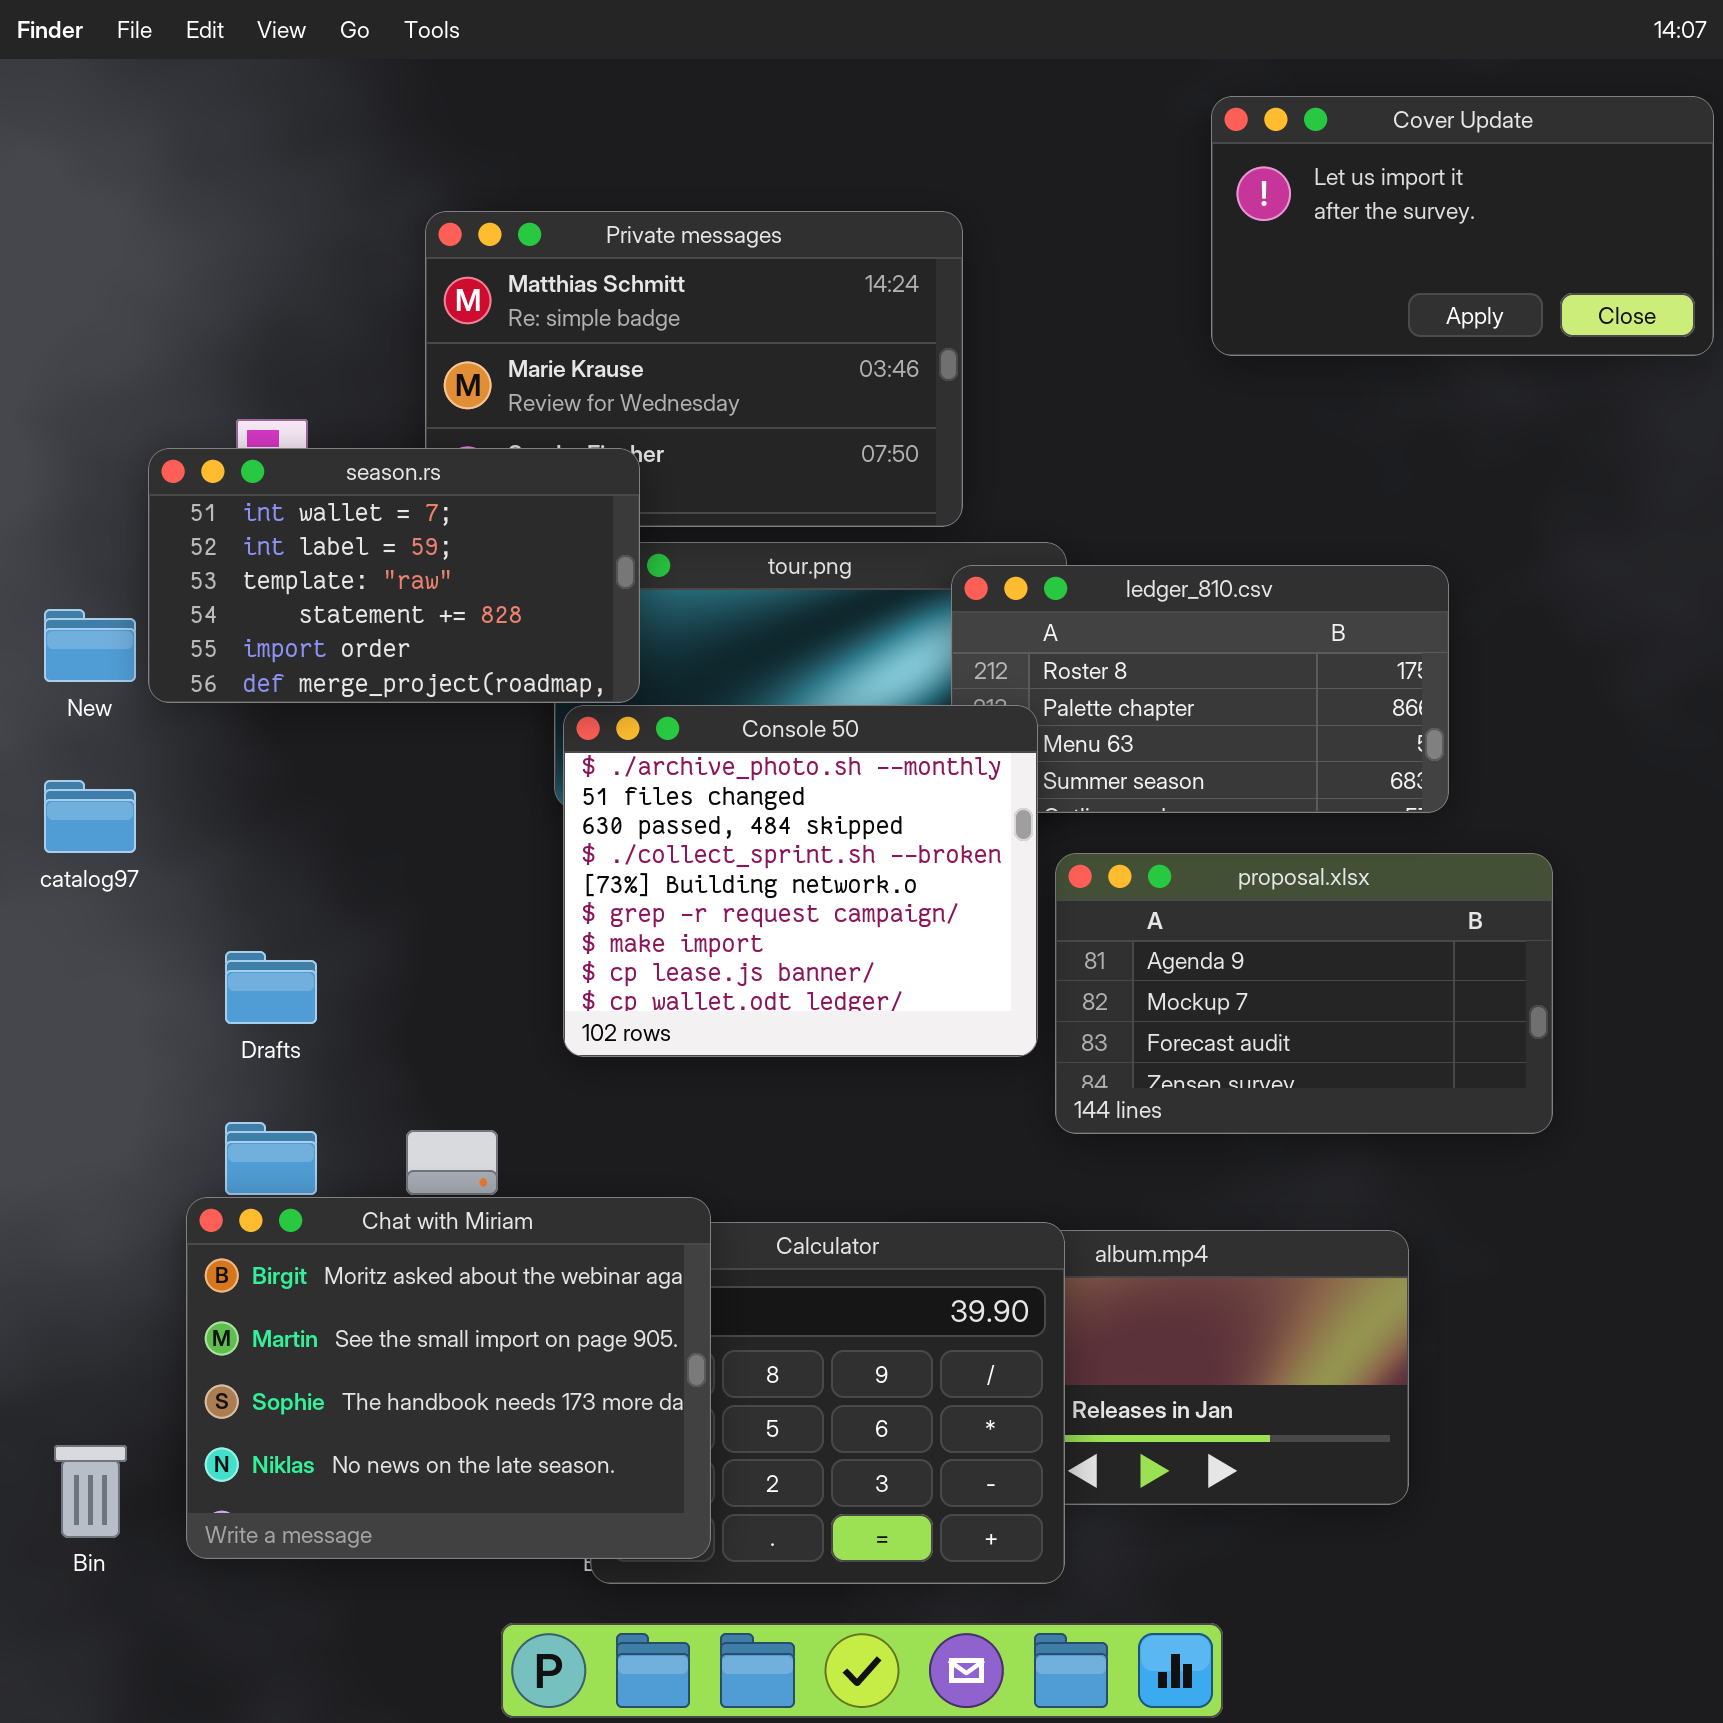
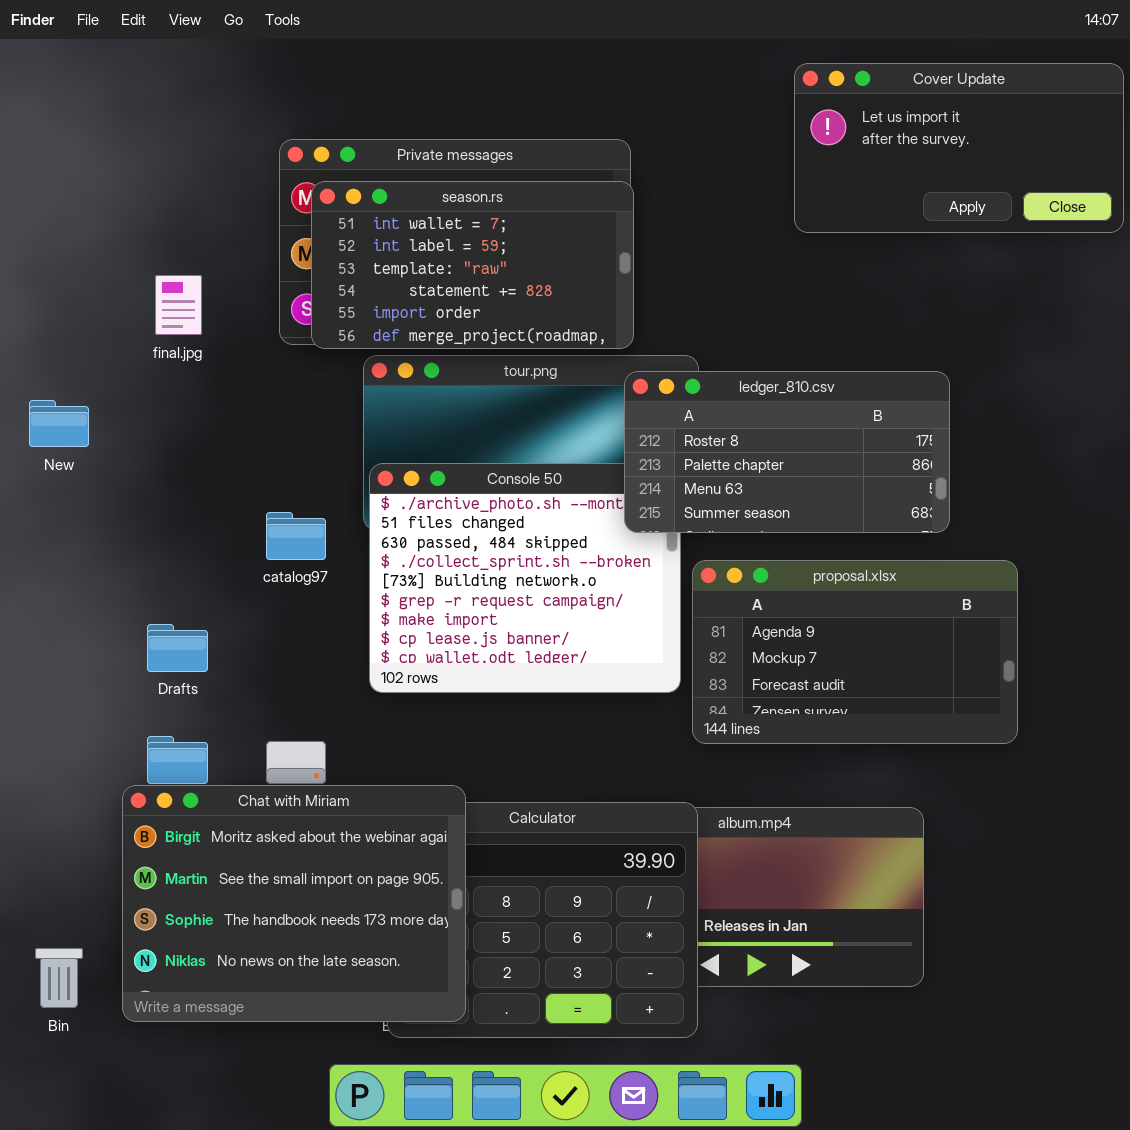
season.rs: [148,448,640,703] -> [311,181,634,349], moved
ledger_810.csv: [951,565,1449,813] -> [624,371,950,533], raised
catalog97: [44,780,136,853] -> [266,512,326,560], moved

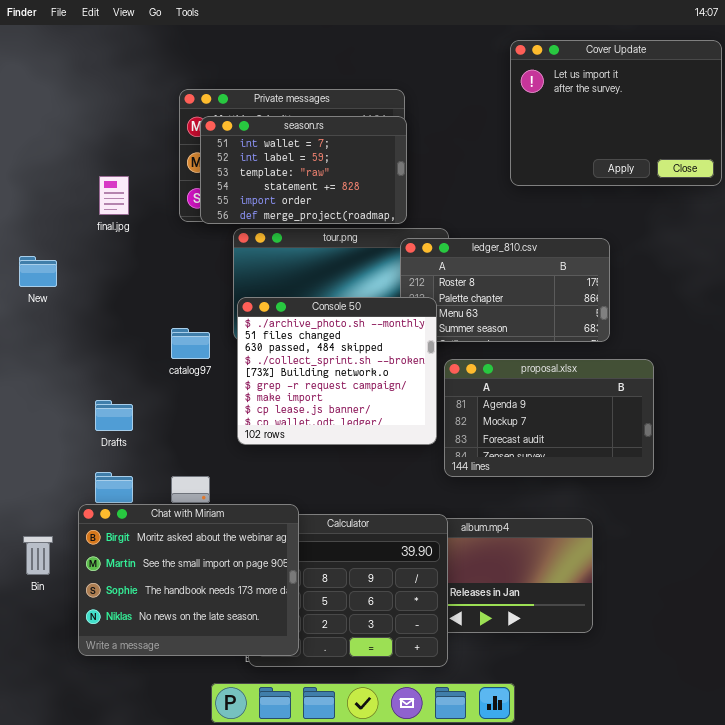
Cover Update: [794,63,1124,233] -> [510,40,722,186], resized
Console 50: [369,463,681,693] -> [237,297,437,445], raised
Bin: [35,948,83,1008] -> [23,536,53,575], moved

